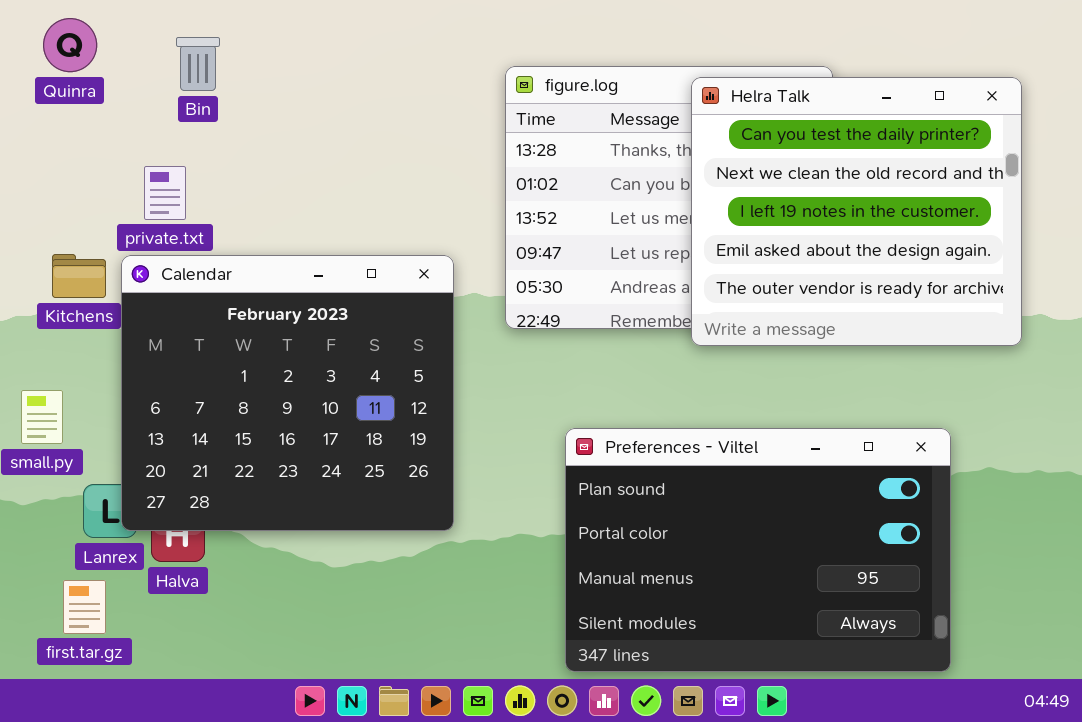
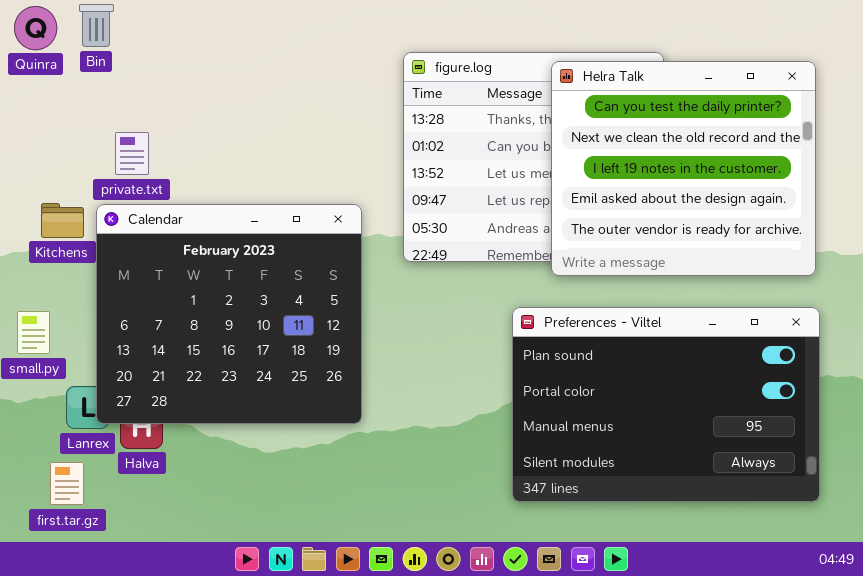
Quinra: [43,18,97,72] -> [14,6,57,50], moved
Bin: [176,37,220,91] -> [79,4,114,47], moved
Preferences - Viltel: [565,428,951,672] -> [512,307,820,502], moved

